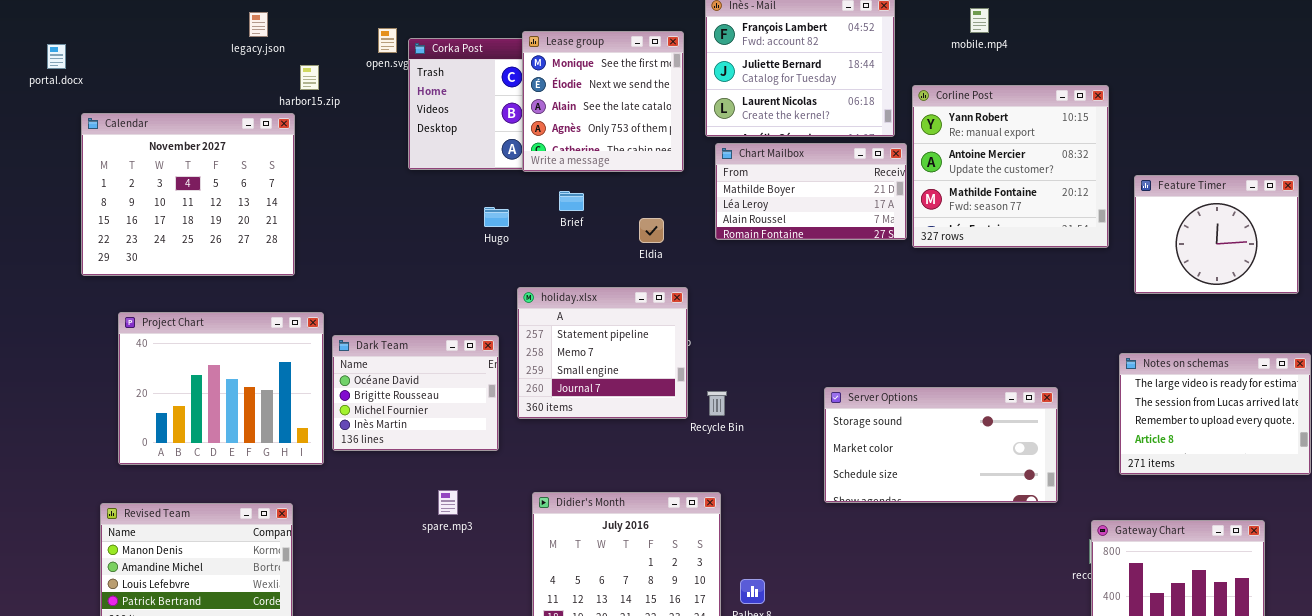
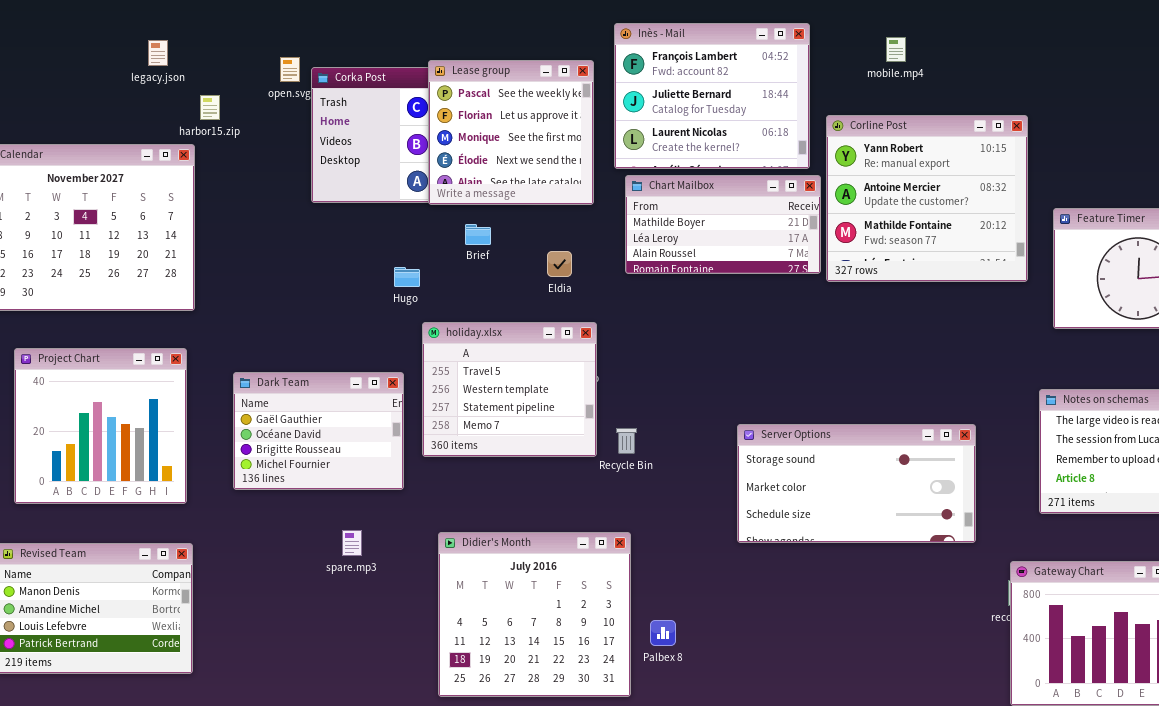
Lease group: [522,31,684,172] -> [428,60,594,205], scrolled up 2 rows
Hugo: [484,207,509,227] -> [394,267,420,287], moved
holiday.xlsx: [517,287,688,419] -> [422,322,597,457], scrolled up 2 rows
Project Chart: [118,312,324,465] -> [14,348,187,504], resized
Dark Team: [332,335,499,451] -> [233,372,404,490], scrolled up 1 row

